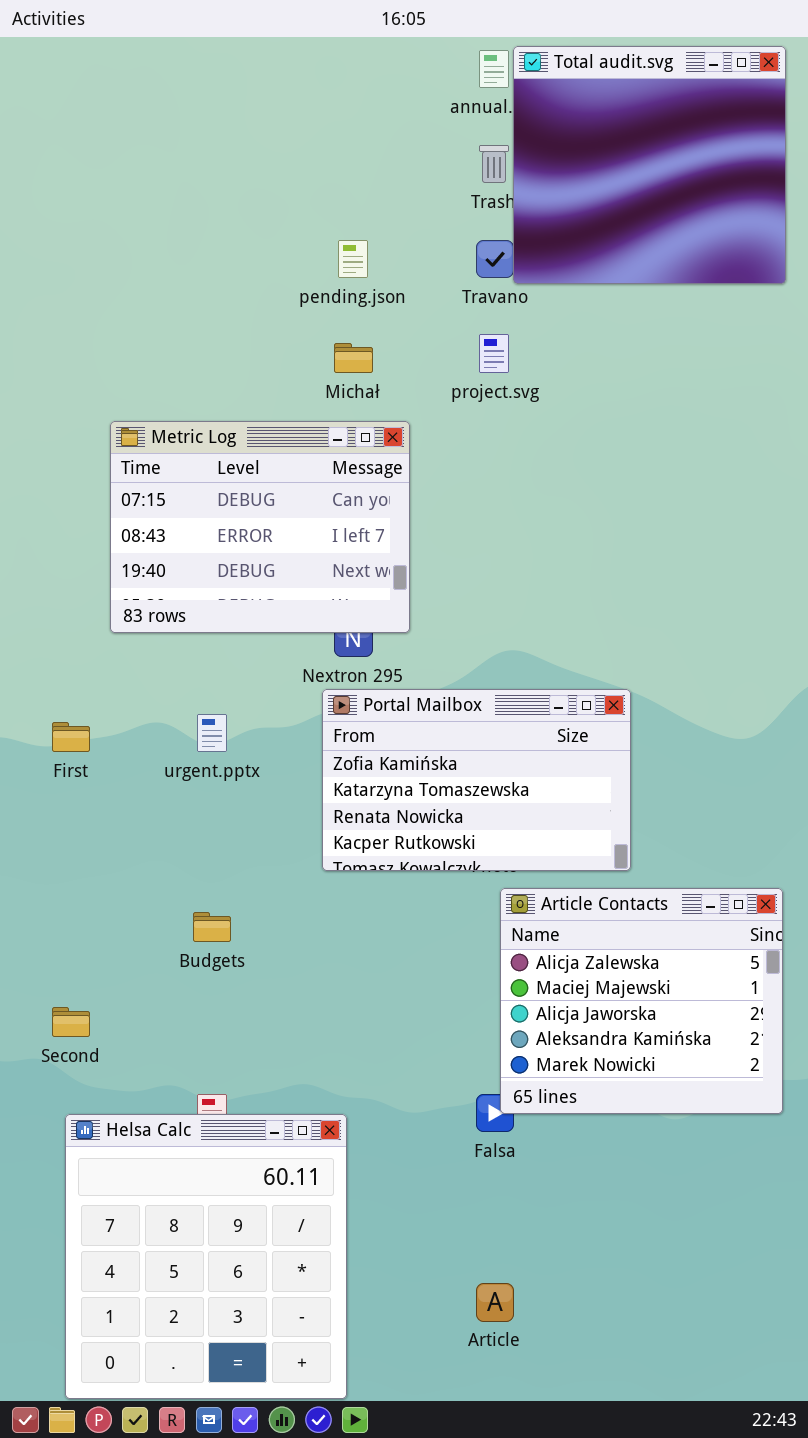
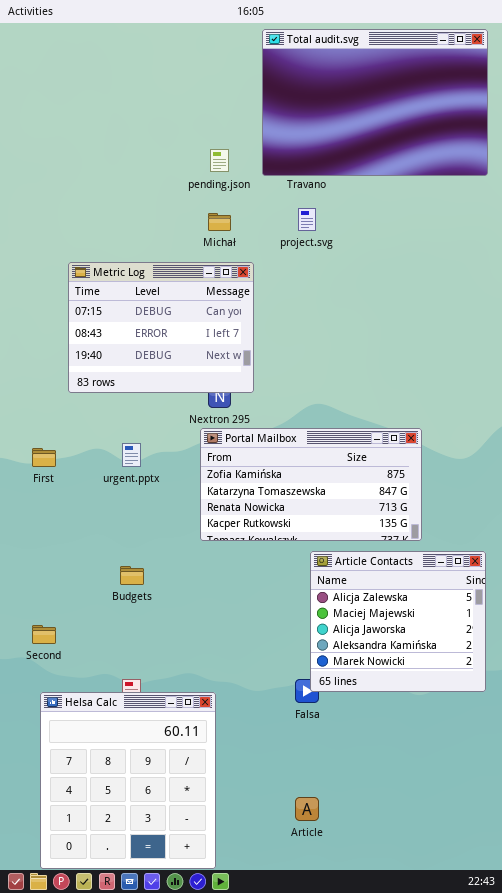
Total audit.svg: [513,46,786,284] -> [262,29,488,176], resized
Portal Mailbox: [322,689,631,871] -> [200,428,422,541], resized

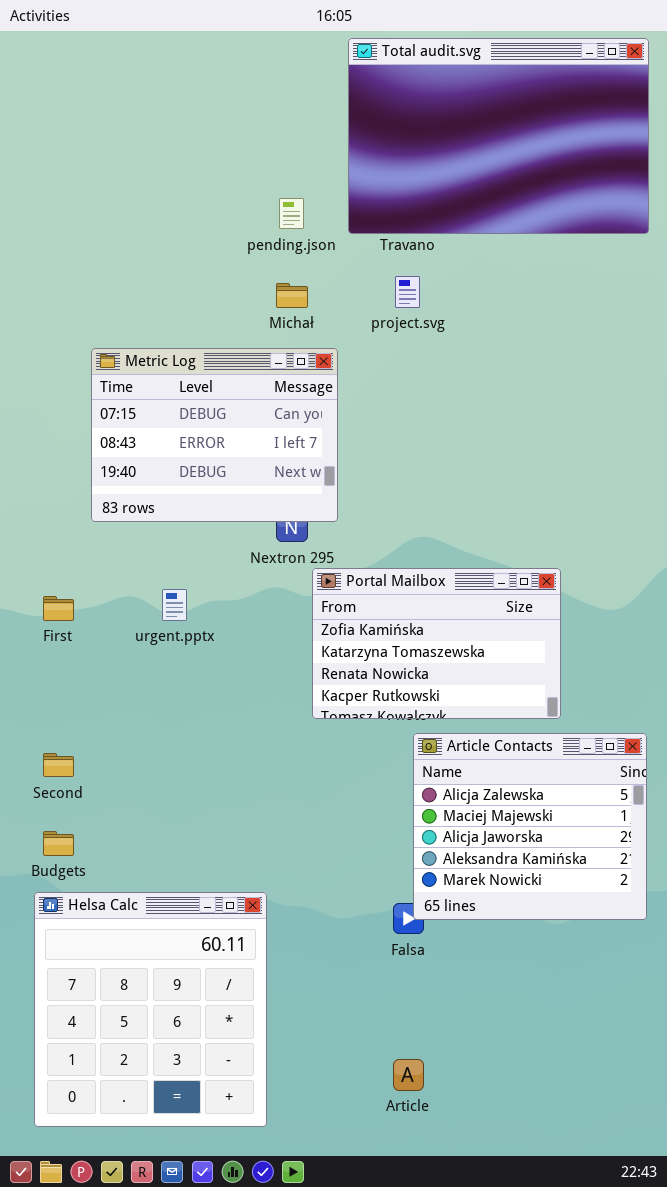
Portal Mailbox: [200,428,422,541] -> [312,568,561,719], resized
Budgets: [120,566,144,585] -> [43,831,74,856], moved
Second: [32,625,56,644] -> [43,753,74,777], moved
Helsa Calc: [40,692,216,869] -> [34,892,267,1127], moved

